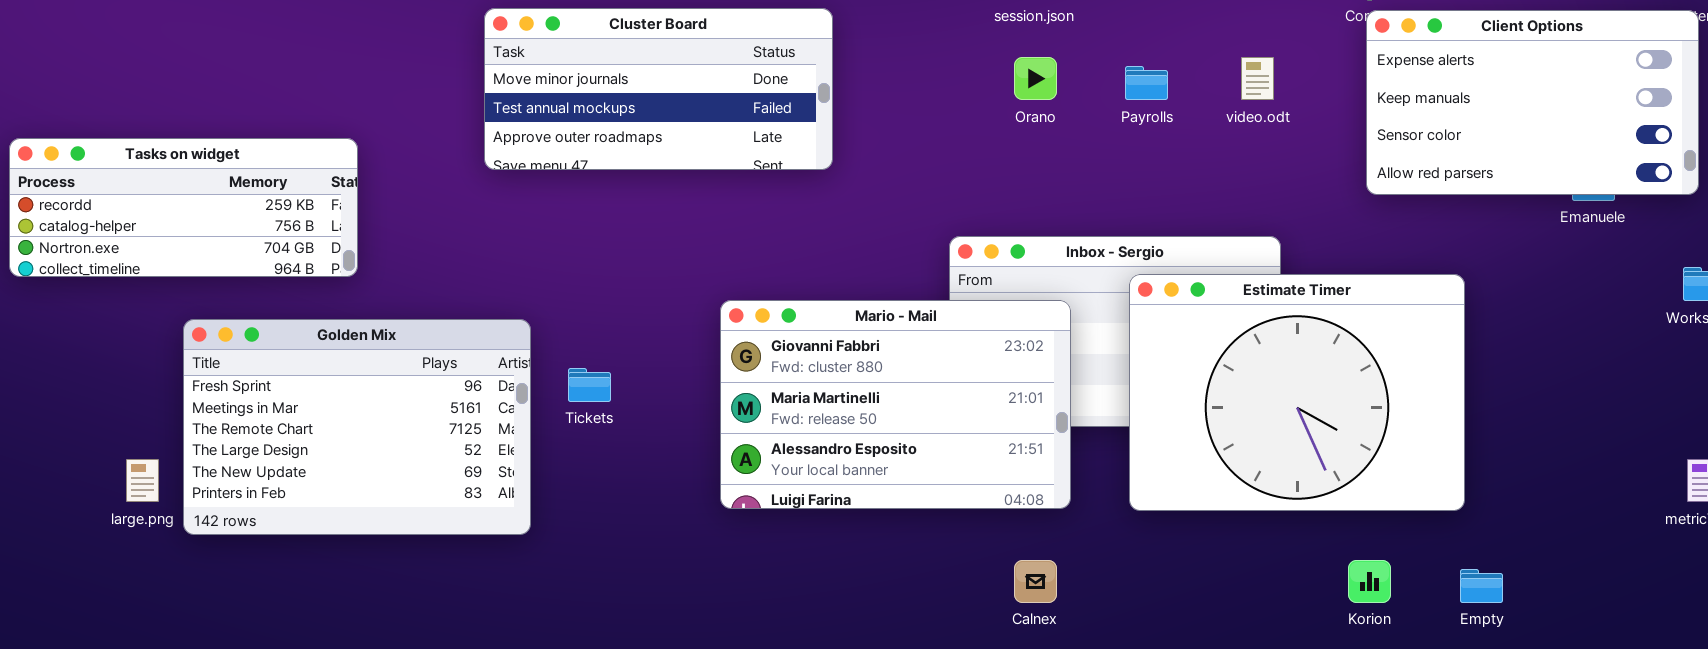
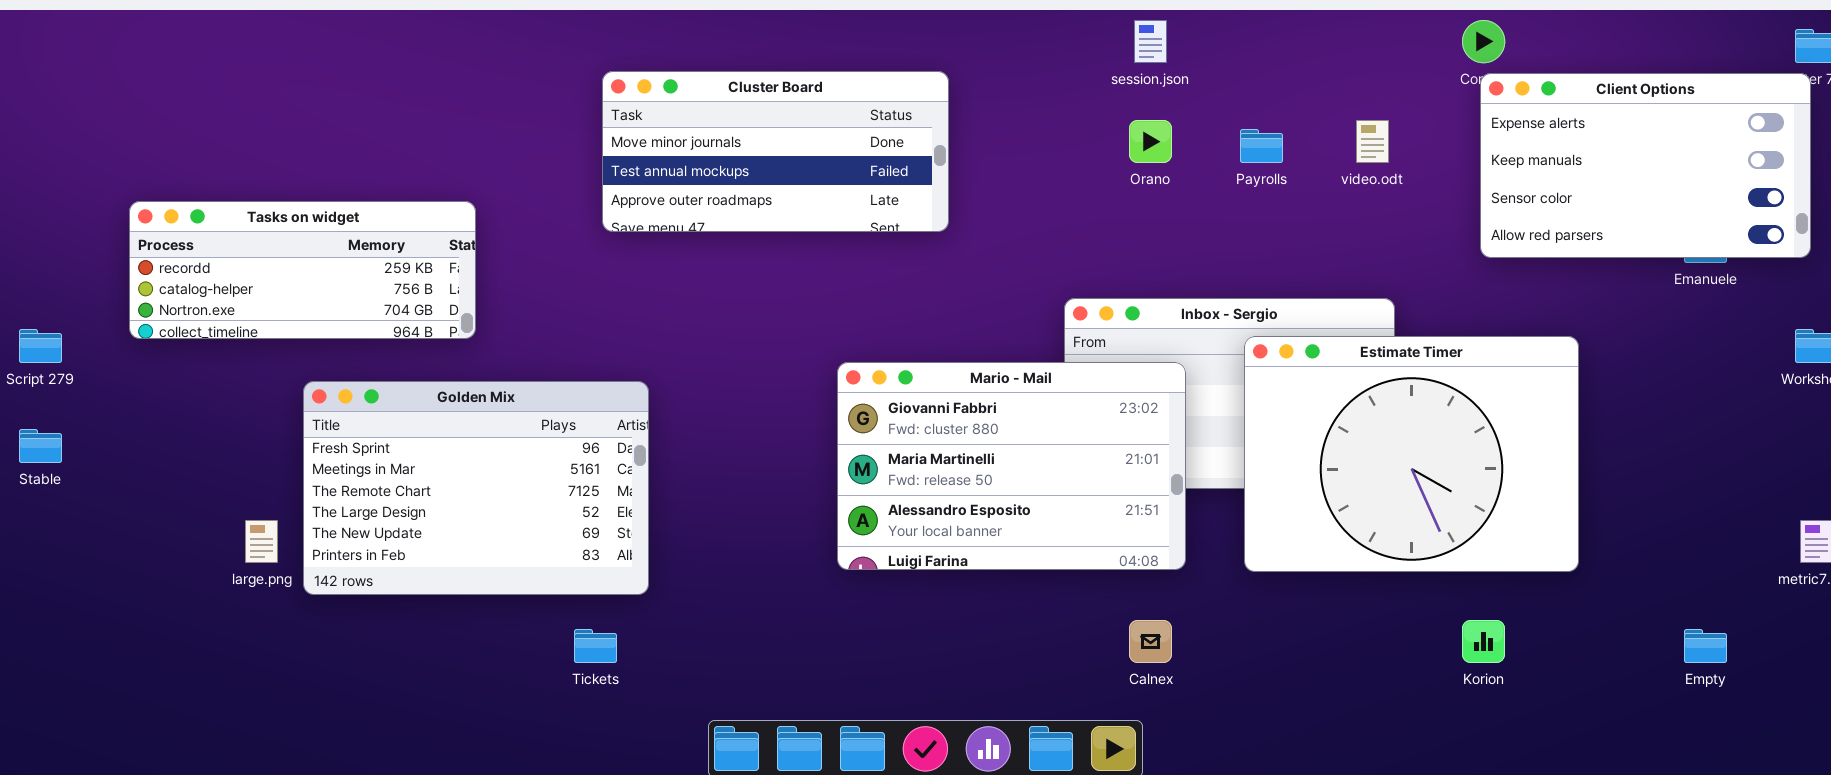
Tickets: [568,368,611,402] -> [574,629,617,663], moved
Empty: [1460,569,1503,603] -> [1684,629,1727,663], moved

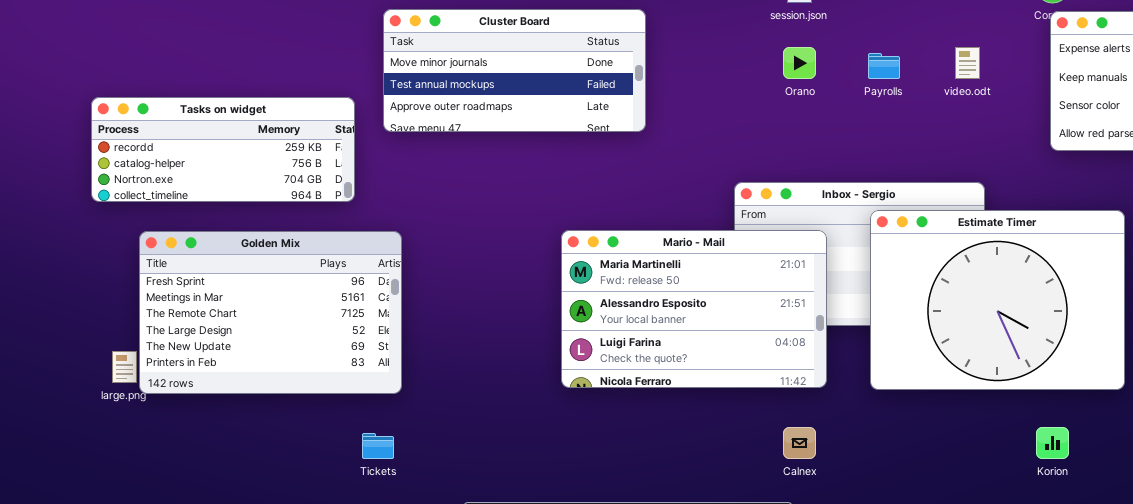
Tasks on widget: [129,201,476,339] -> [91,97,355,202], moved
Mario - Mail: [837,362,1186,570] -> [561,230,827,388], scrolled down 1 row
Golden Mix: [303,381,649,595] -> [139,231,402,394], moved

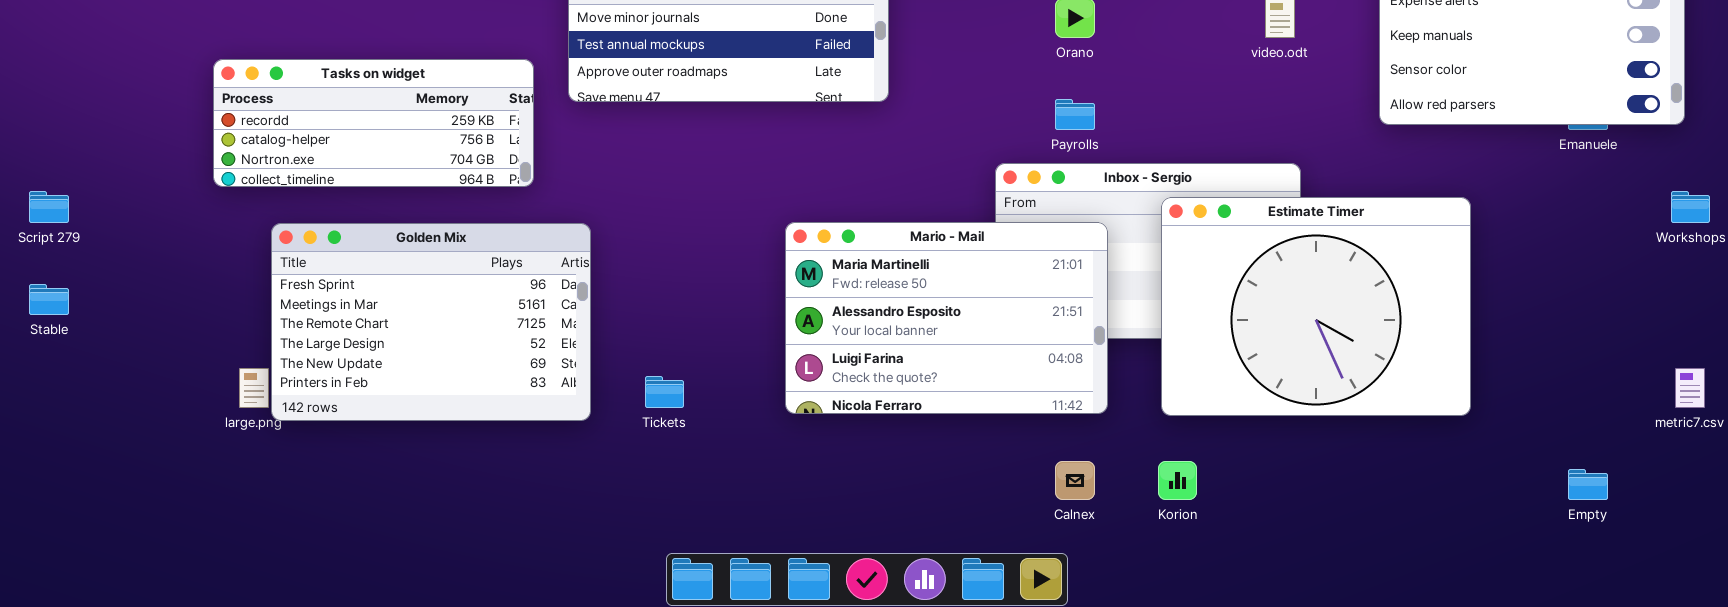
Payrolls: [868,53,900,79] -> [1055,99,1095,130], moved
Korion: [1036,427,1069,459] -> [1158,461,1197,500], moved
Tickets: [362,433,394,459] -> [645,376,684,408], moved

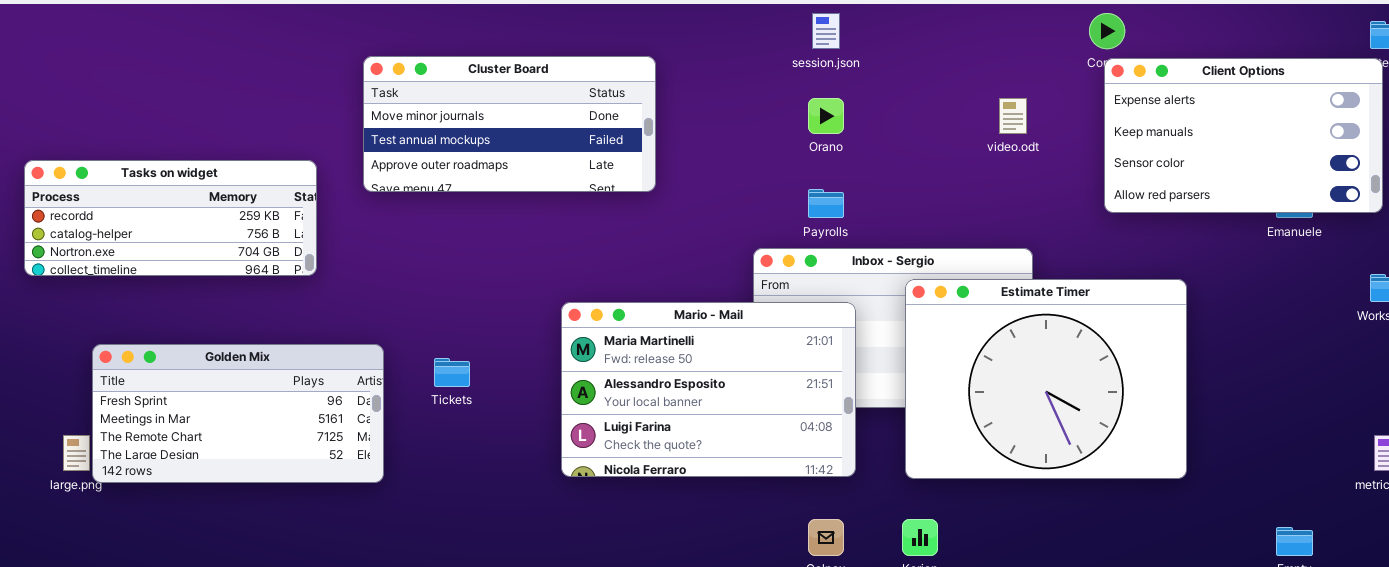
Tasks on widget: [213,59,534,187] -> [24,160,317,276], moved
Golden Mix: [271,223,591,421] -> [92,344,384,483], resized
Tickets: [645,376,684,408] -> [434,358,470,387], moved

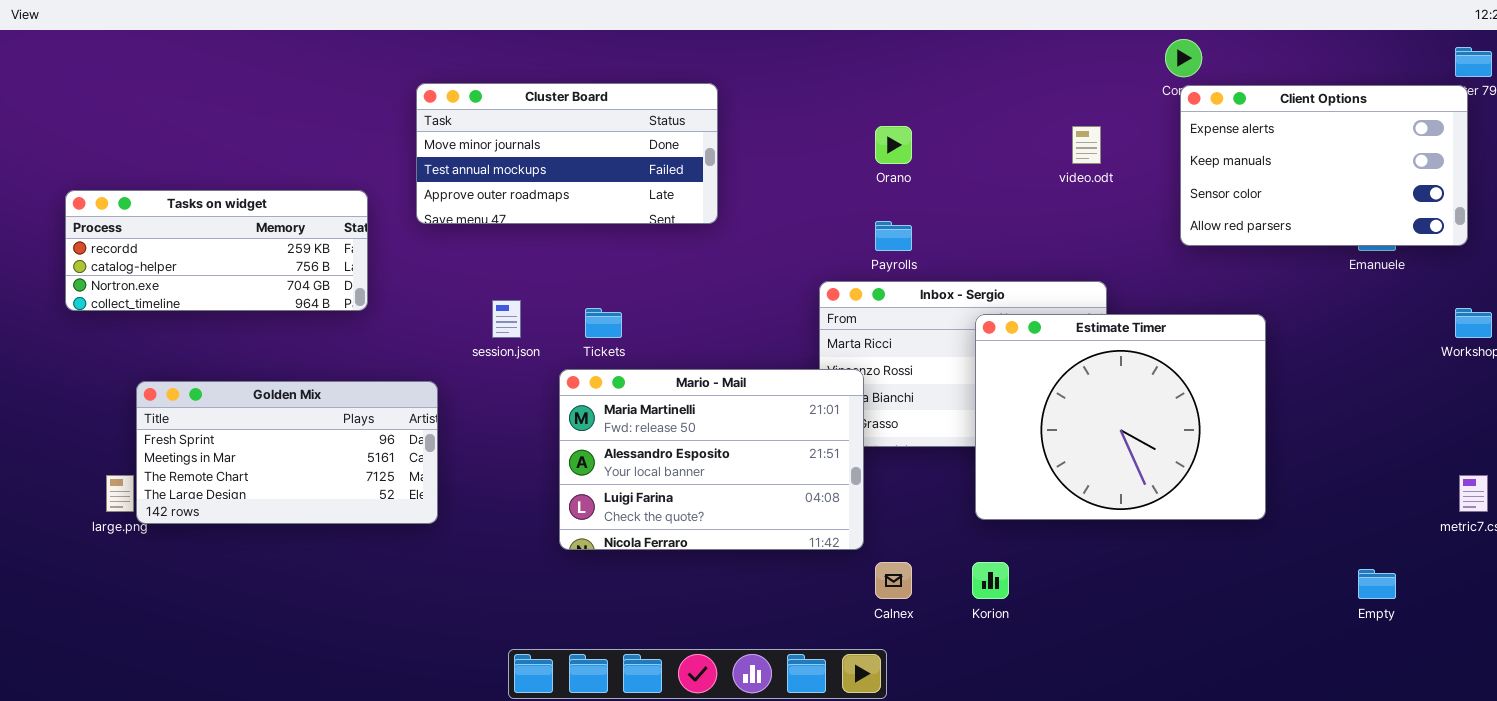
session.json: [812,13,840,49] -> [492,300,521,338], moved
Mario - Mail: [561,302,856,477] -> [559,369,864,550], moved
Tickets: [434,358,470,387] -> [585,308,622,338], moved

